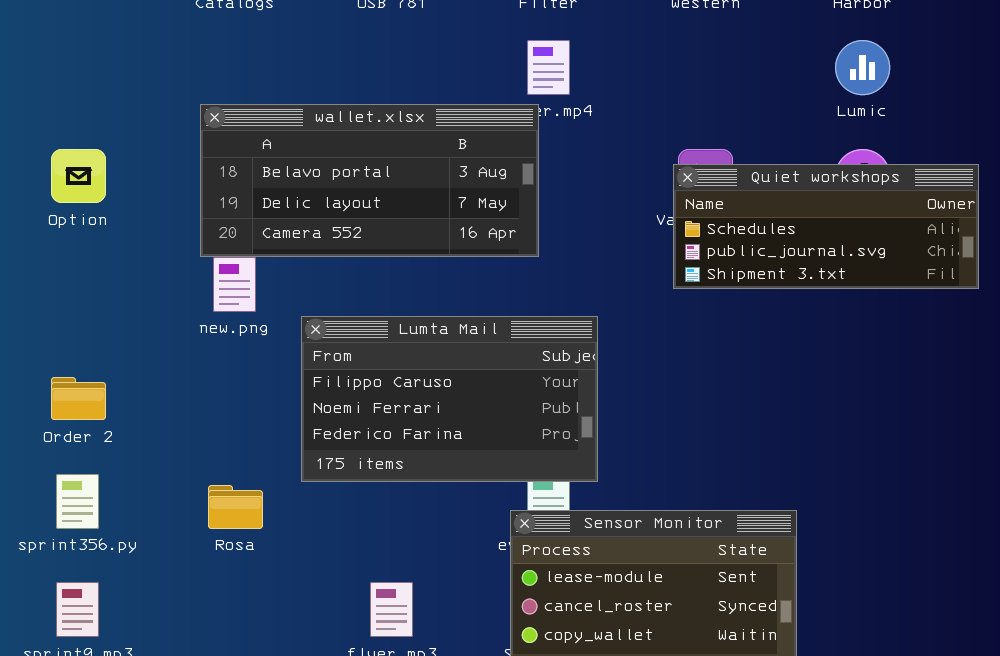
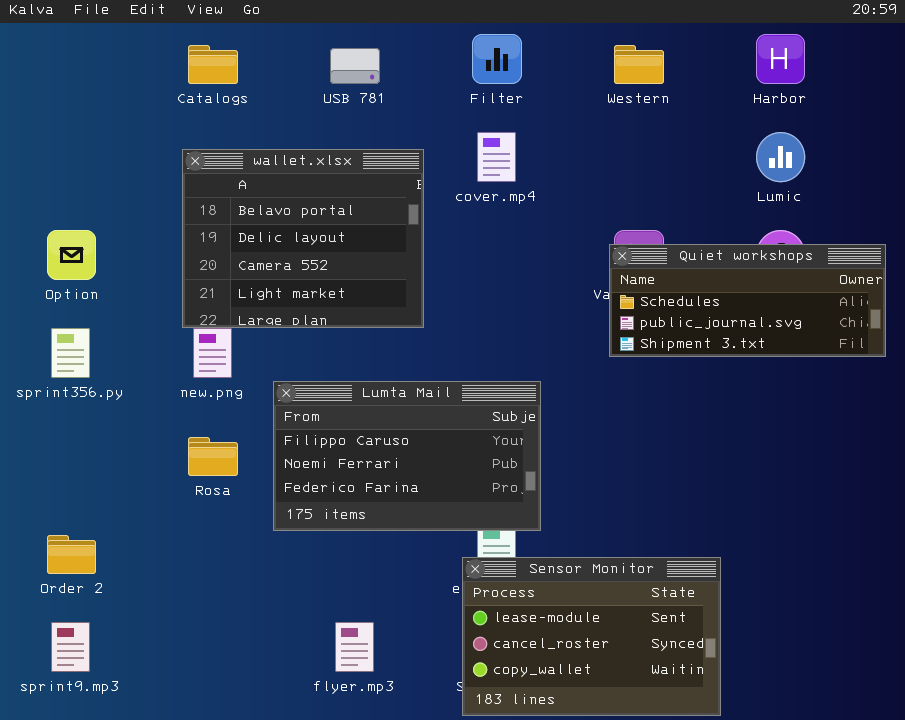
wallet.xlsx: [200,104,539,257] -> [182,149,424,328], resized
Order 2: [51,377,106,420] -> [47,535,96,574], moved
sprint356.py: [56,474,99,529] -> [51,328,90,378], moved
Rosa: [208,485,263,529] -> [188,437,238,476], moved

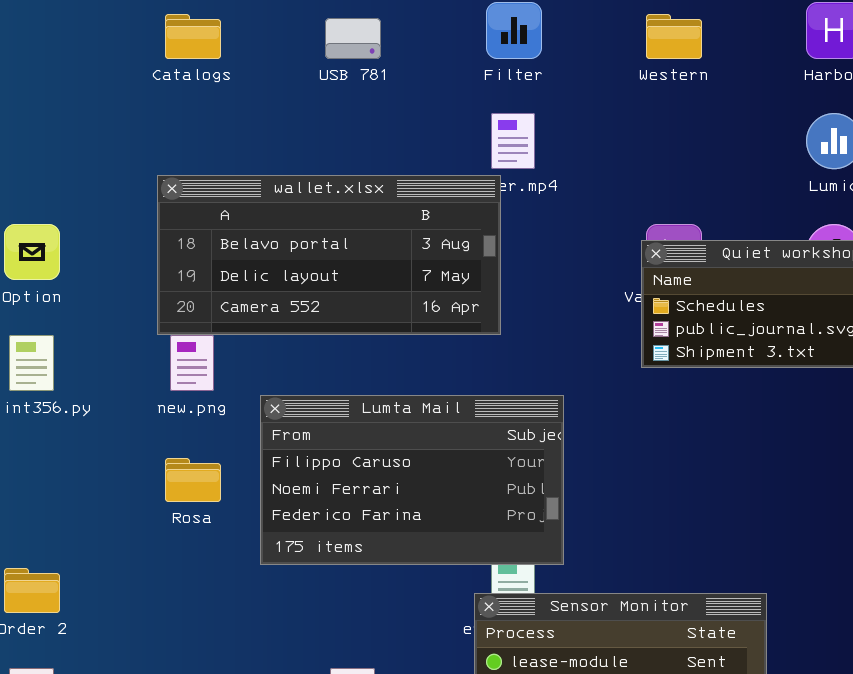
wallet.xlsx: [182,149,424,328] -> [157,175,501,335], resized

